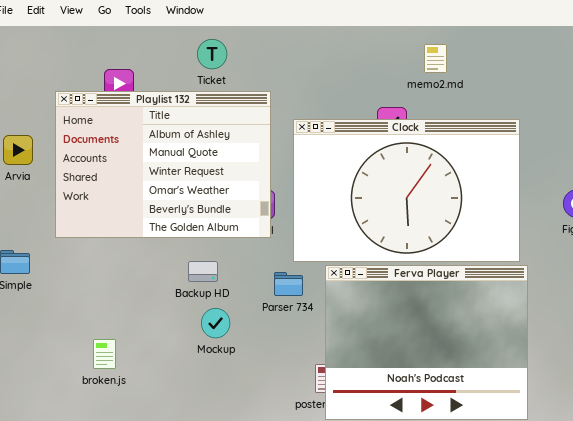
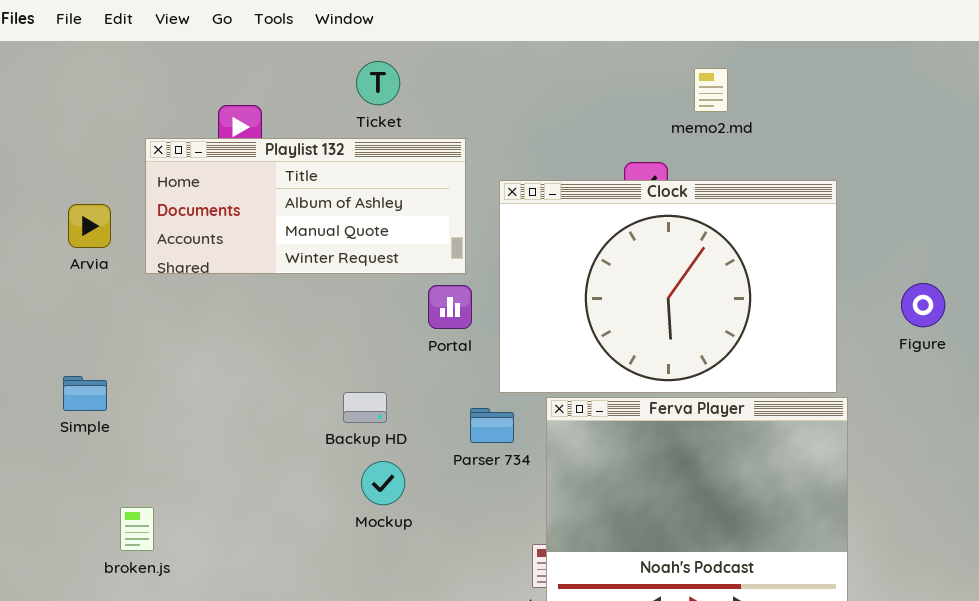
Playlist 132: [55,91,271,238] -> [145,138,466,274], resized
broken.js: [93,339,116,369] -> [120,507,154,551], moved

